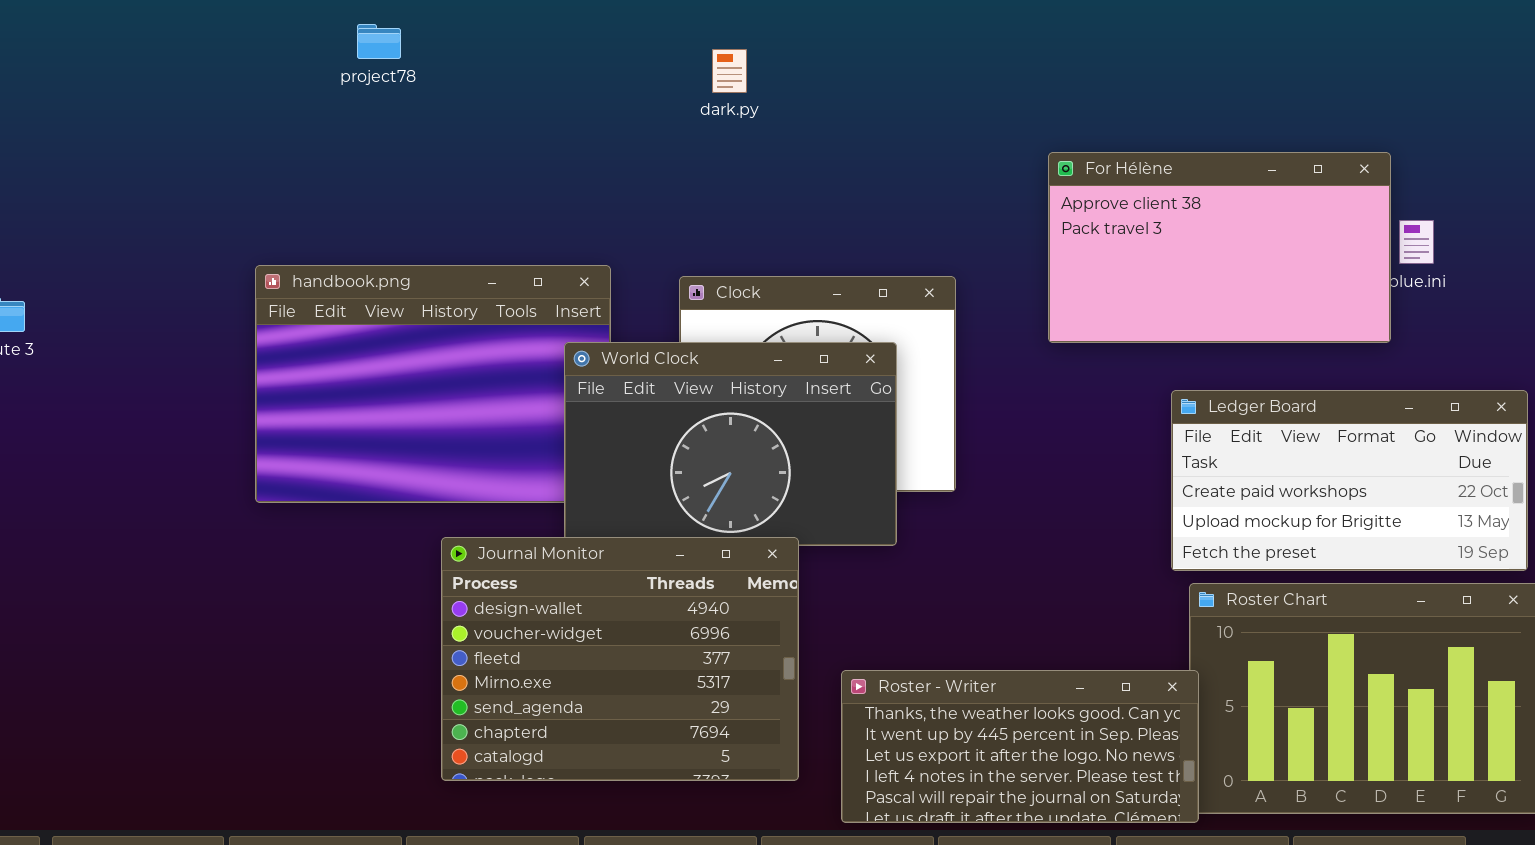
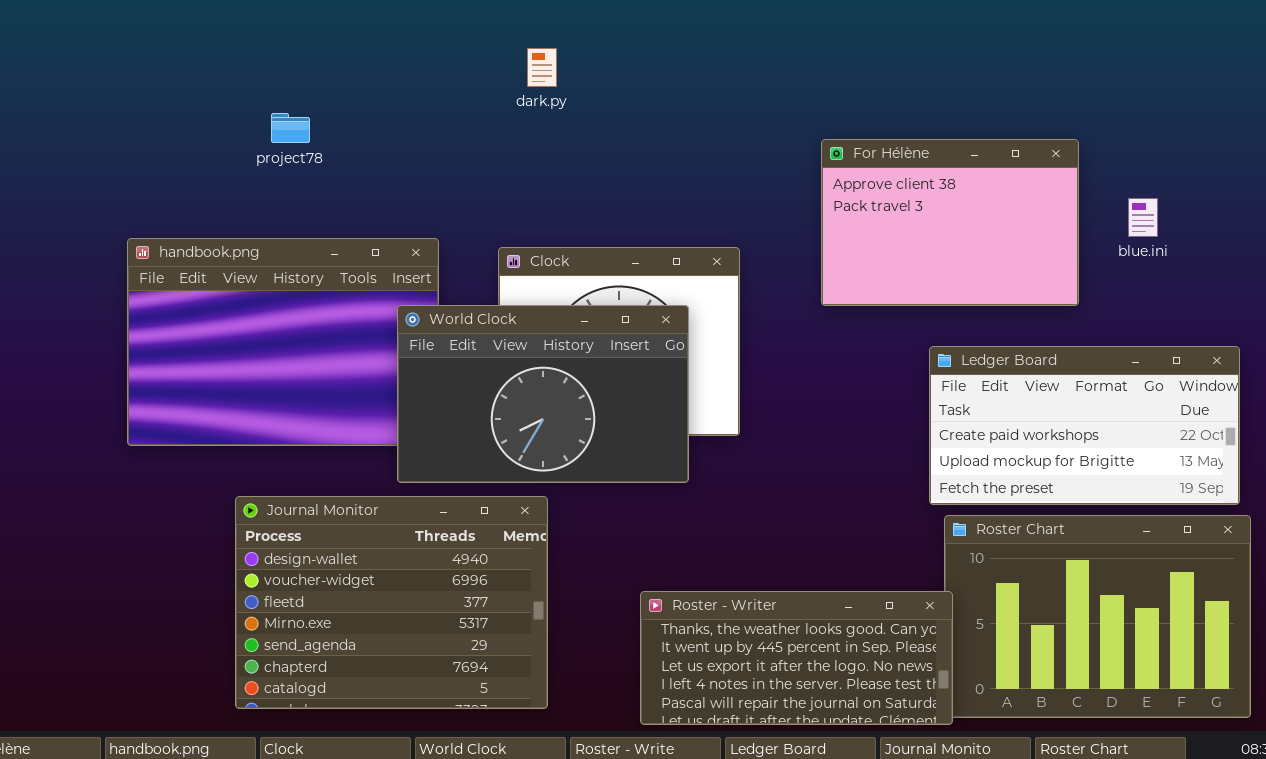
project78: [357,24,401,59] -> [271,113,310,143], moved
For Hélène: [1048,152,1391,343] -> [821,139,1079,306], resized
Journal Monitor: [441,537,799,781] -> [235,496,548,709], moved

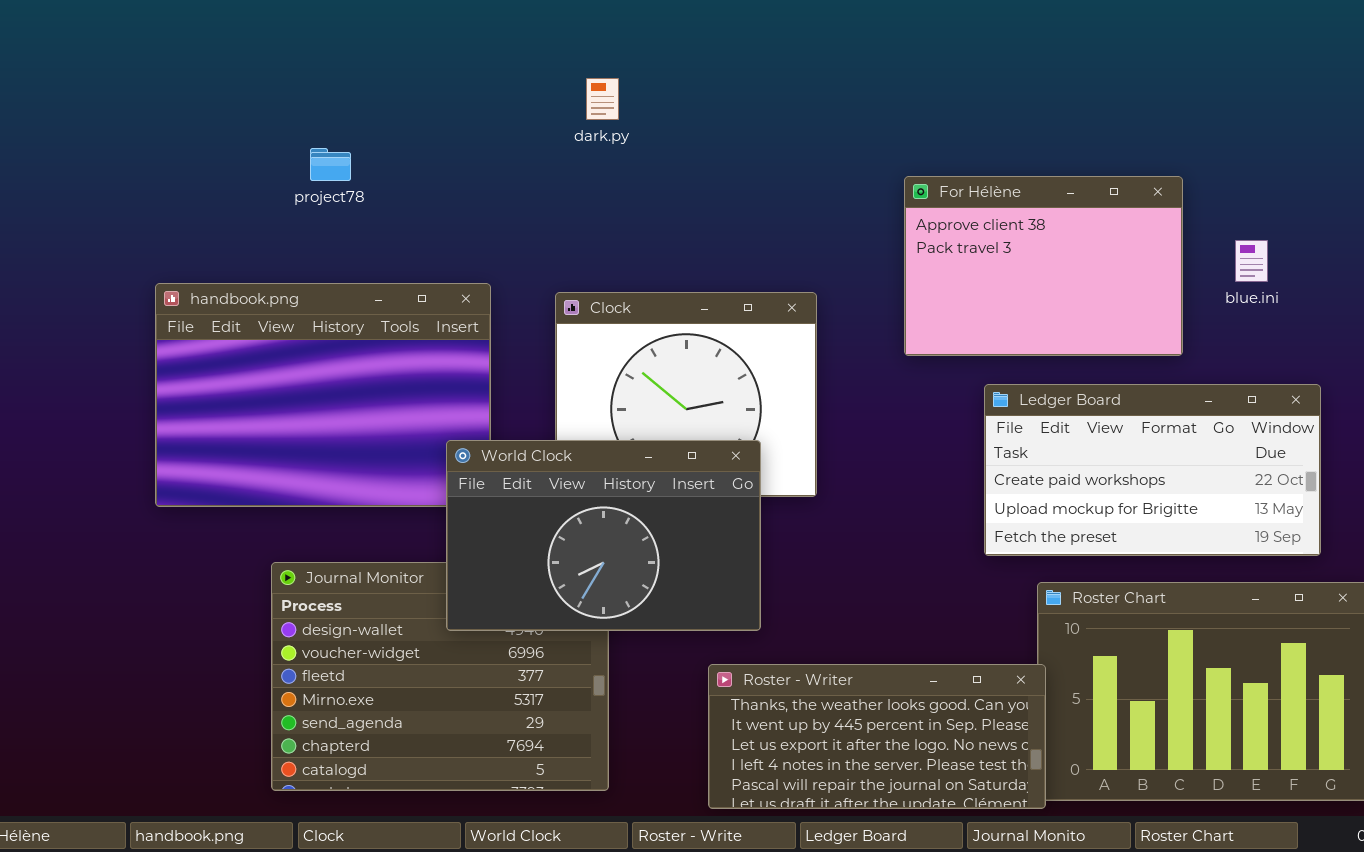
World Clock: [397,305,689,483] -> [446,440,761,631], moved
Ledger Board: [929,346,1240,505] -> [984,384,1321,556], moved

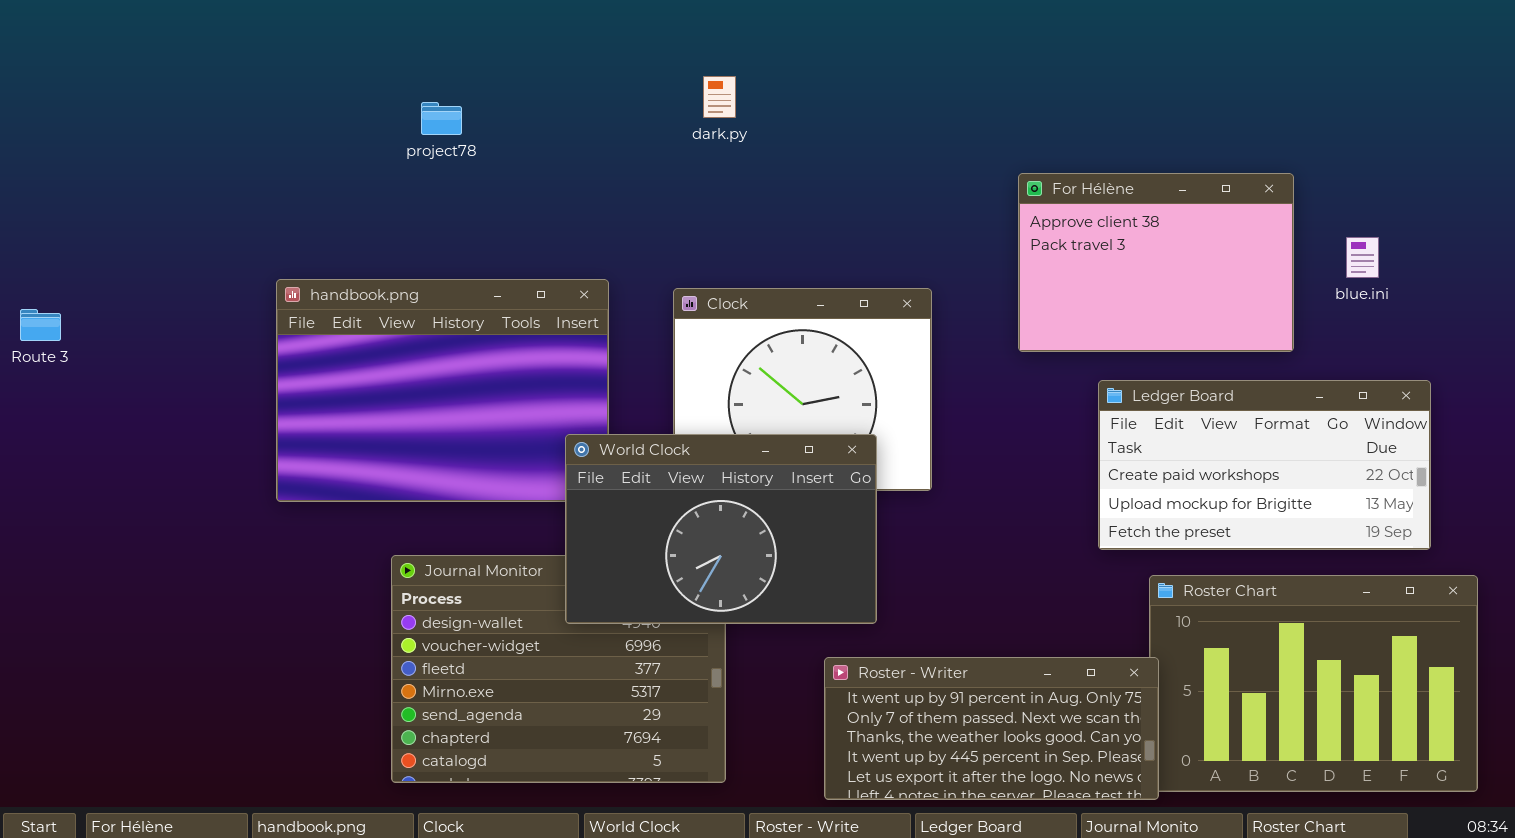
project78: [310,148,351,181] -> [421,102,462,135], moved
Roster - Writer: [708,664,1046,809] -> [824,657,1159,800], scrolled up 2 rows

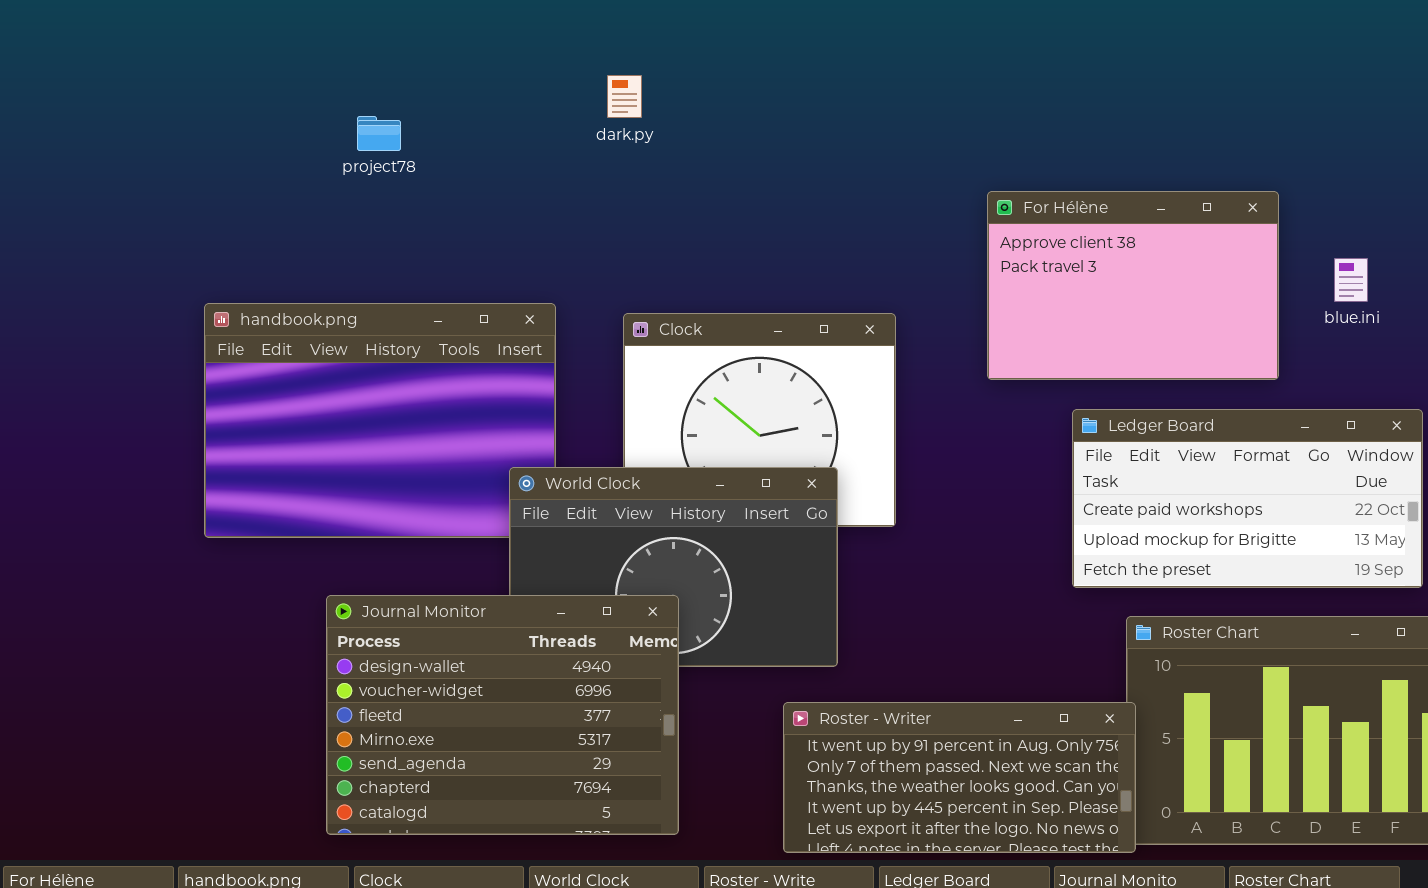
dark.py: [703,76,736,118] -> [607,75,642,118], moved
Journal Monitor: [391,555,726,783] -> [326,595,679,835], raised

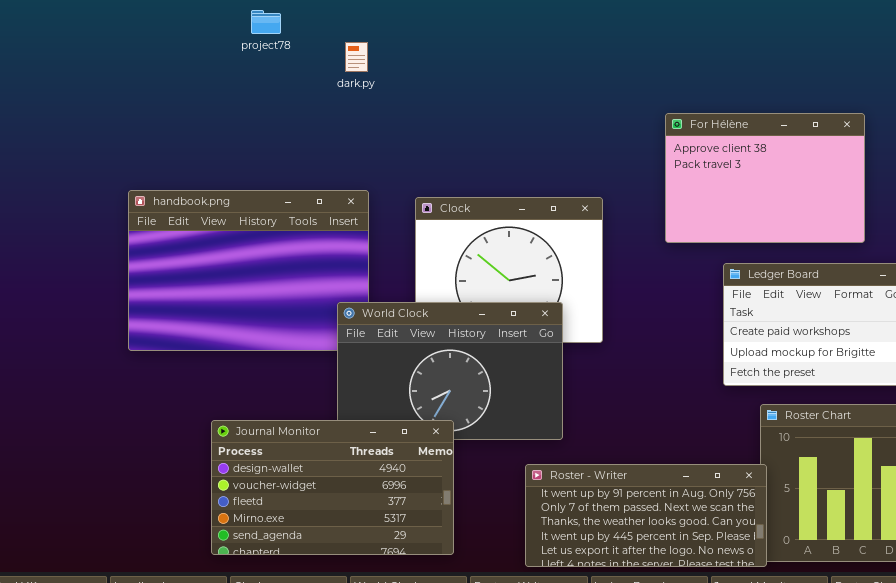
dark.py: [607,75,642,118] -> [345,42,368,72], moved
project78: [357,116,401,151] -> [251,10,281,34], moved
Journal Monitor: [326,595,679,835] -> [211,420,454,555], resized

